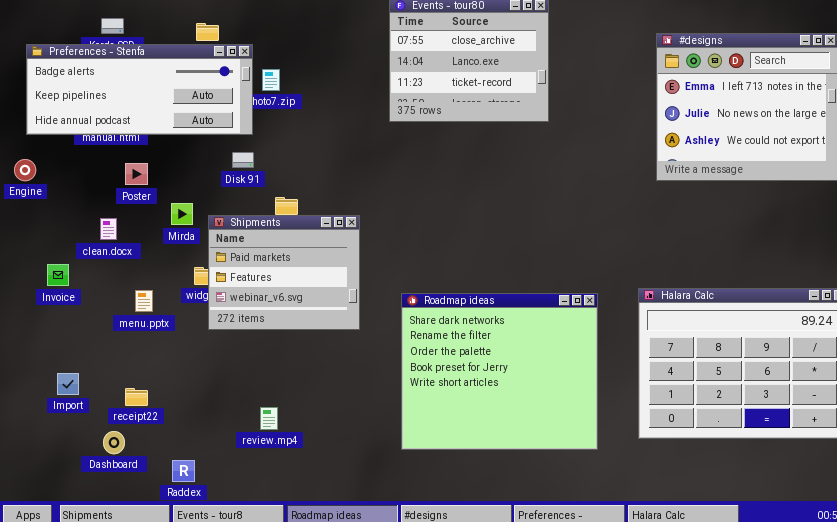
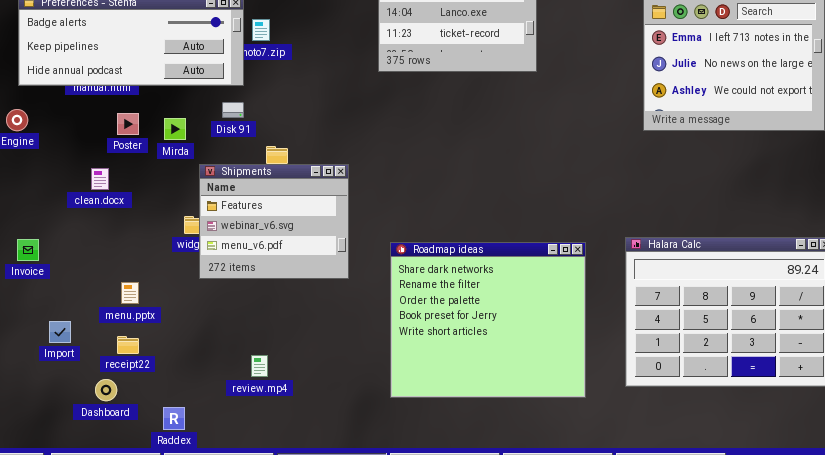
Mirda: [171,203,193,225] -> [164,118,186,140], moved
Shipments: [208,215,360,330] -> [199,164,349,279], scrolled down 1 row
Invoice: [47,264,69,286] -> [17,239,39,261], moved
menu.pptx: [135,290,153,312] -> [121,282,139,304], moved

